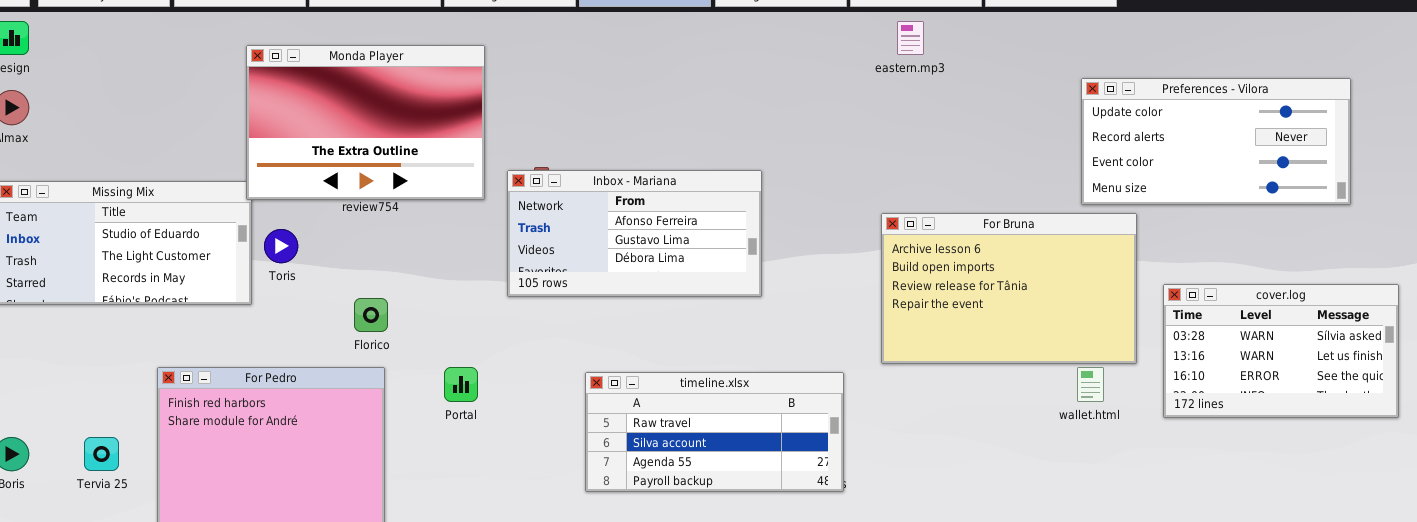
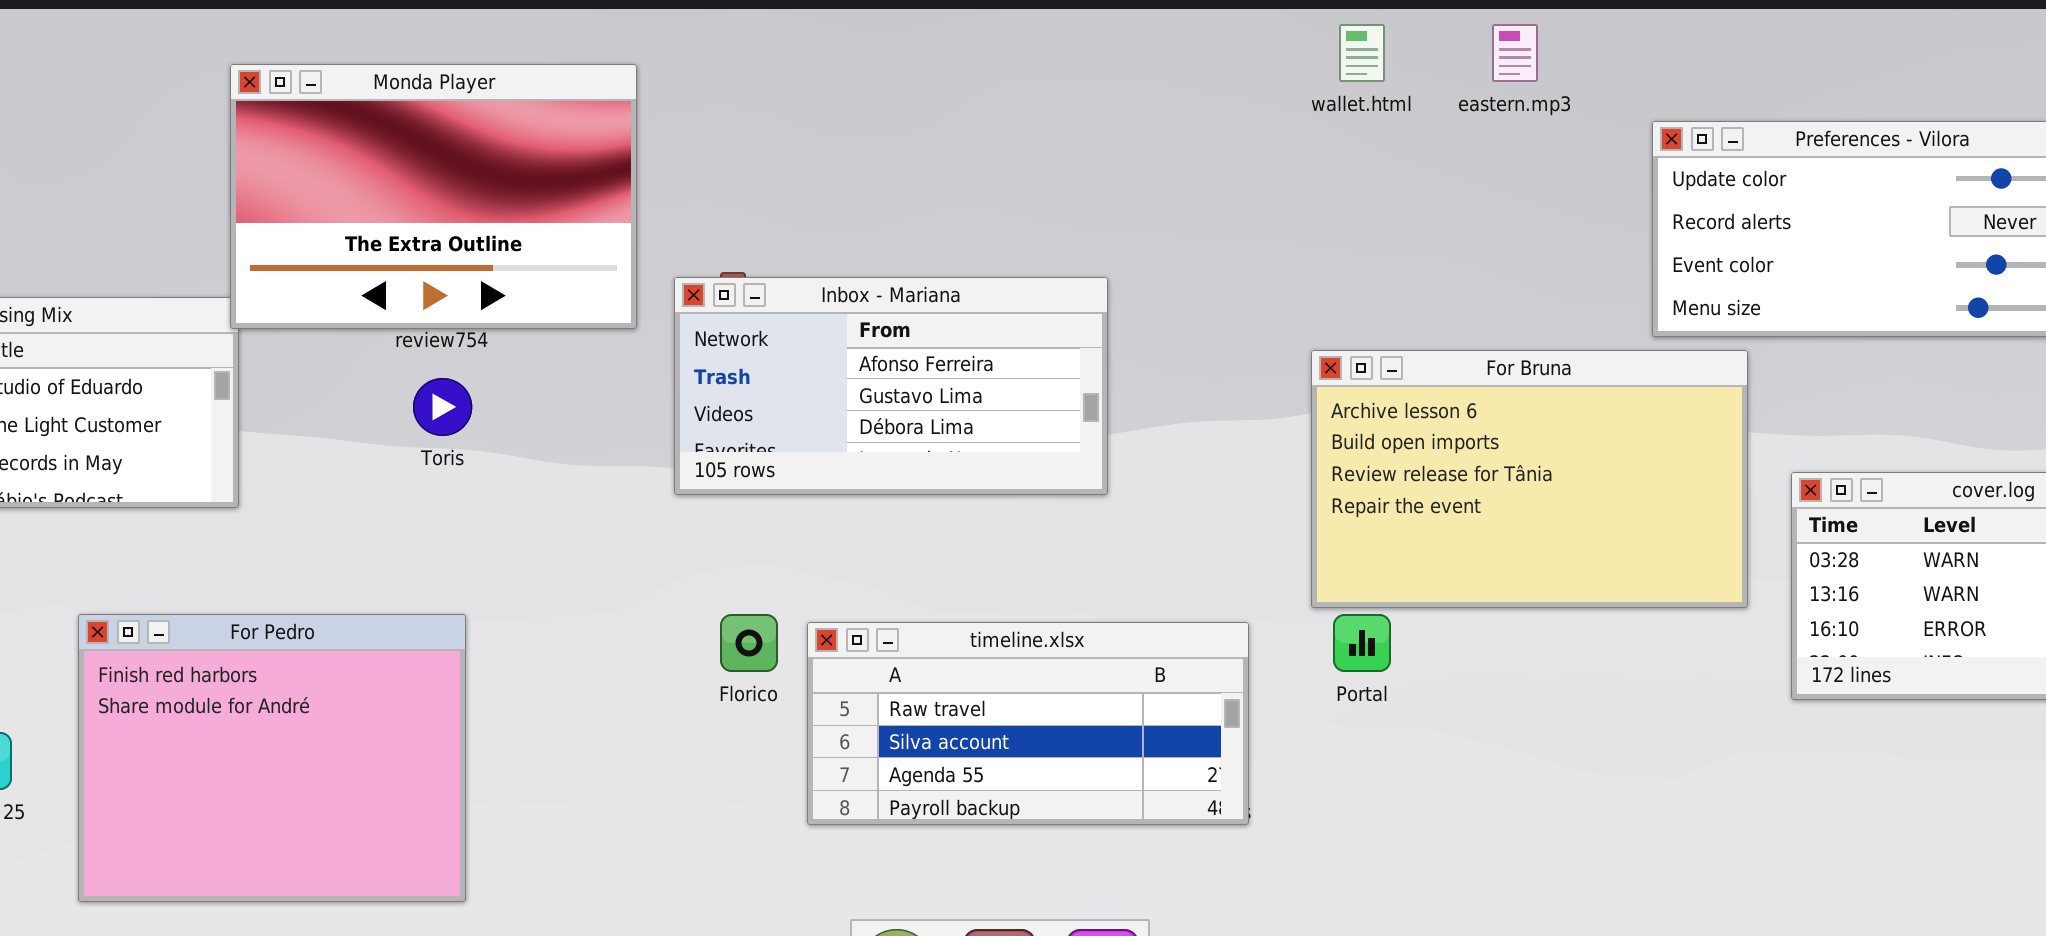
eastern.mp3: [897,21,924,55] -> [1492,24,1538,82], moved
Toris: [264,229,298,263] -> [413,378,472,436], moved
Florico: [354,298,388,332] -> [720,614,778,672], moved
Portal: [444,367,478,402] -> [1333,614,1391,672], moved
wallet.html: [1077,367,1104,402] -> [1339,24,1385,82], moved

